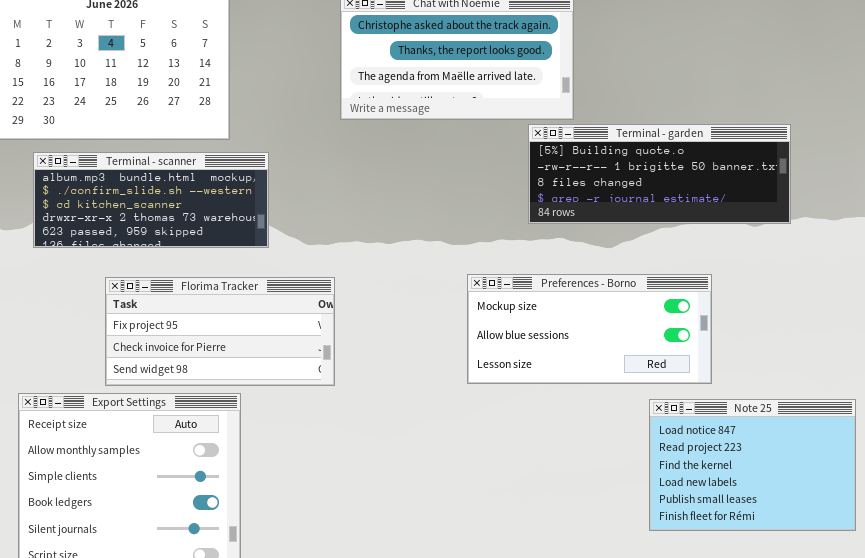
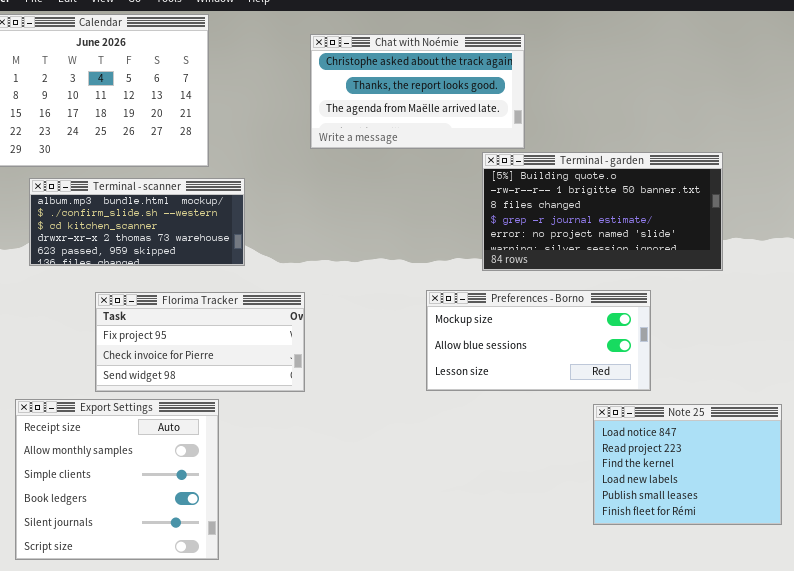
Terminal - garden: [528,124,791,224] -> [482,152,723,271], resized

